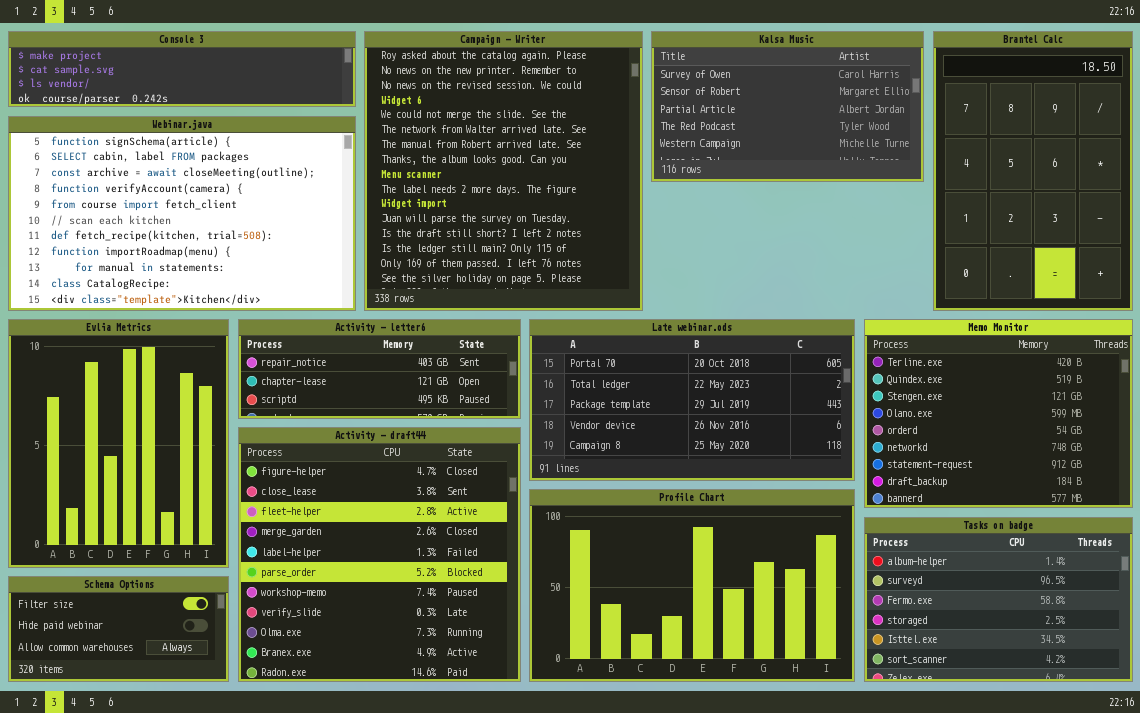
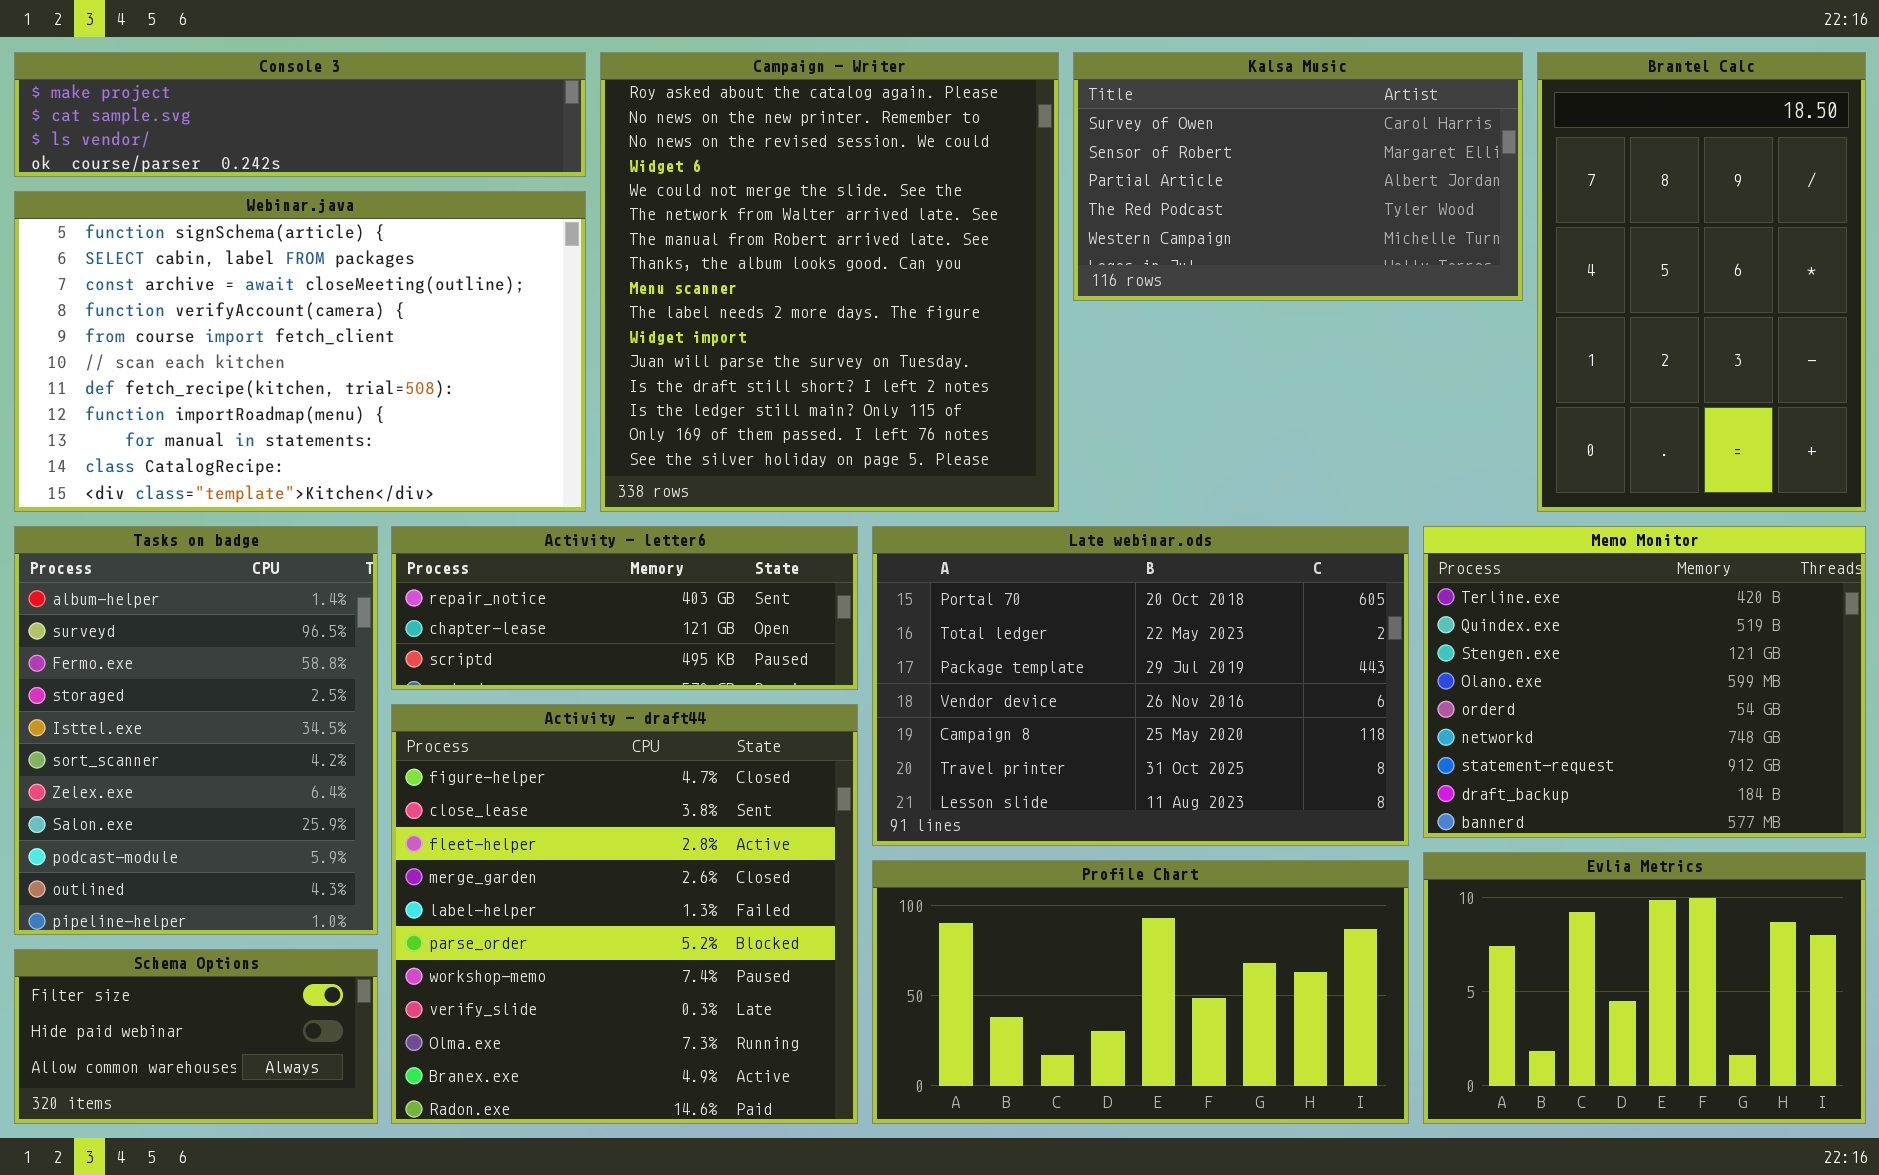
Evlia Metrics: [8,319,229,568] -> [1423,852,1866,1124], moved, resized
Late webinar.ods: [529,319,855,481] -> [872,526,1409,846], resized
Profile Chart: [529,489,855,682] -> [872,860,1409,1124], resized
Tasks on badge: [864,517,1133,682] -> [14,526,378,935], moved, resized

